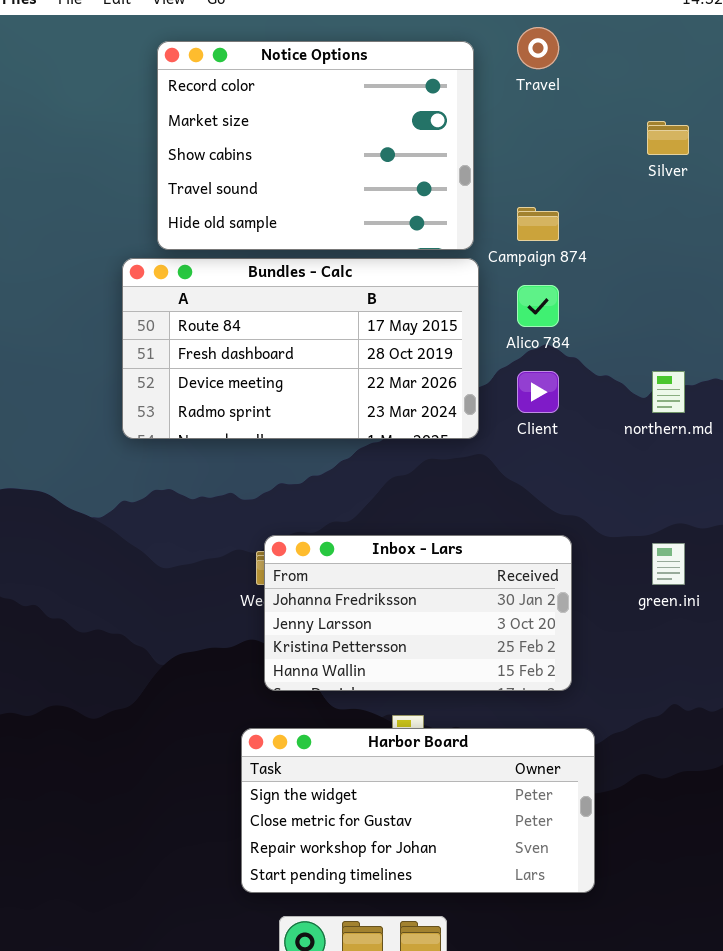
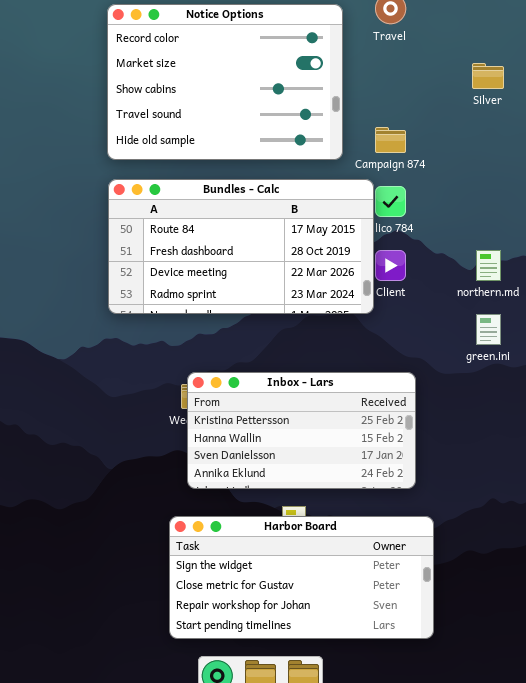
Bundles - Calc: [122,258,479,439] -> [108,179,374,314], moved
Inbox - Lars: [264,535,572,691] -> [187,372,416,489], scrolled down 2 rows
green.ini: [652,543,685,585] -> [476,314,501,345], moved

